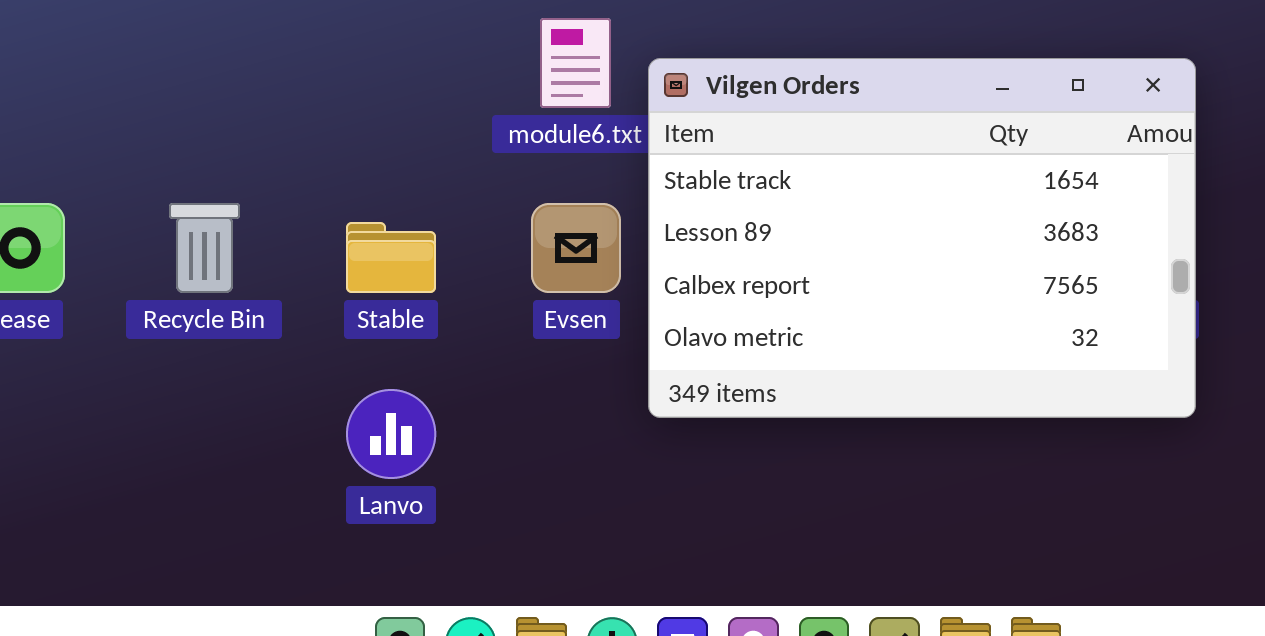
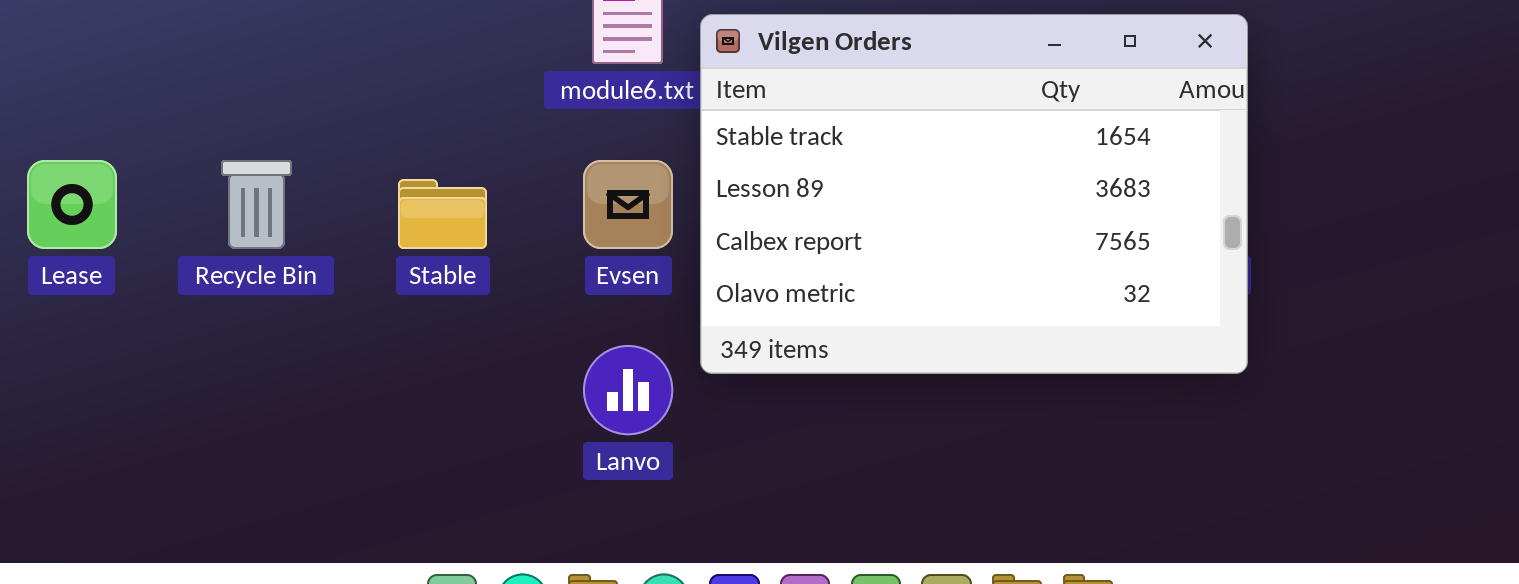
Lanvo: [346,389,436,479] -> [583,345,673,435], moved

